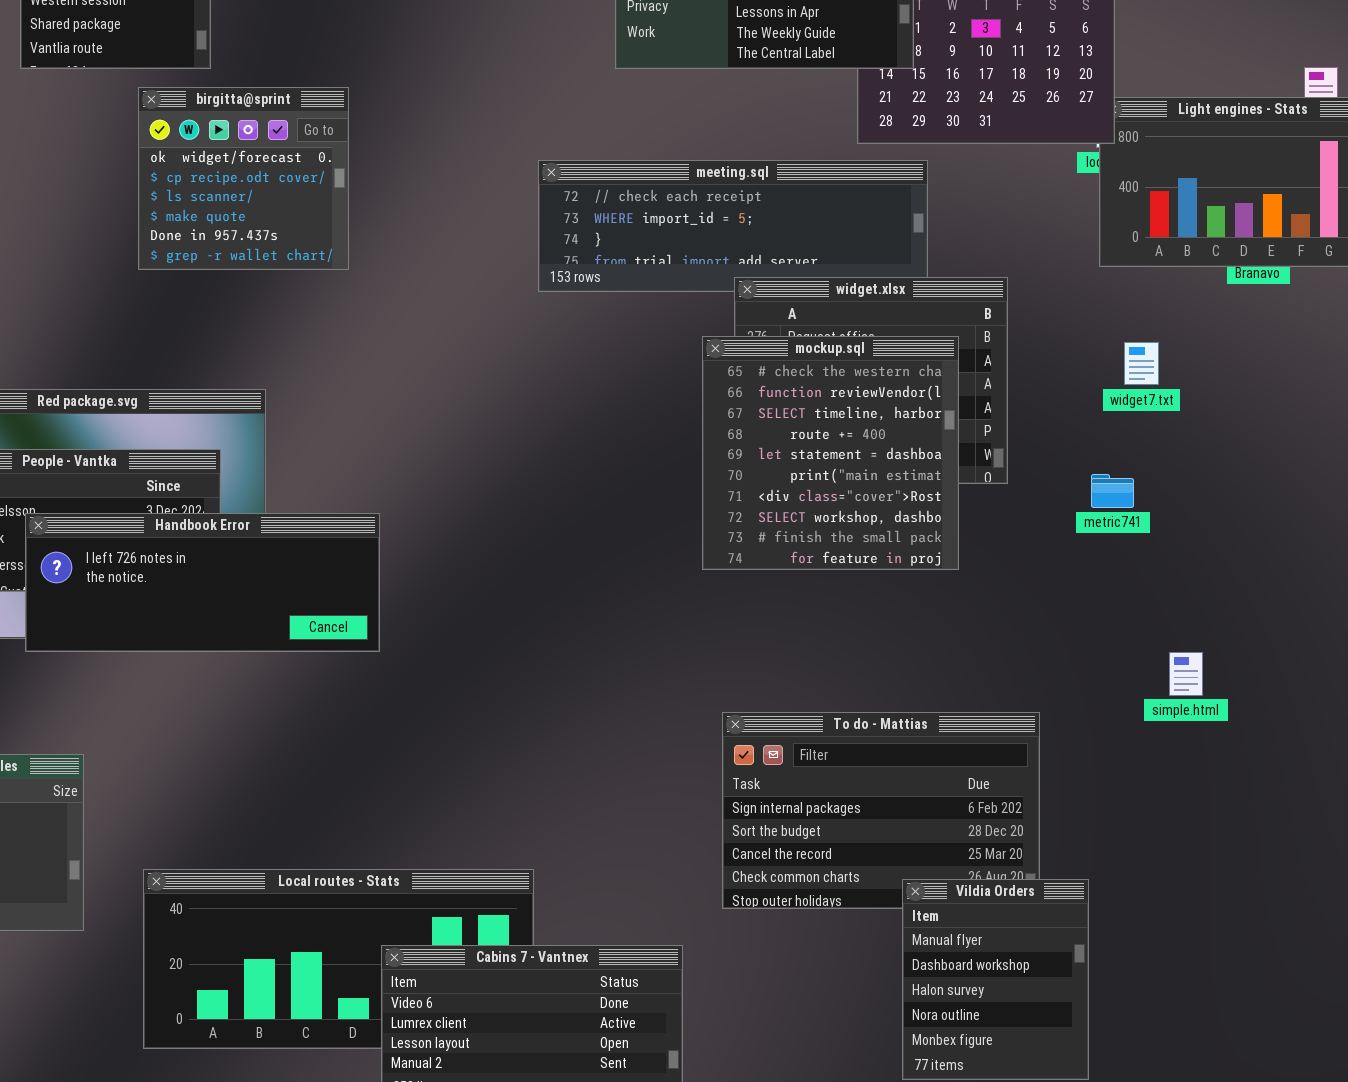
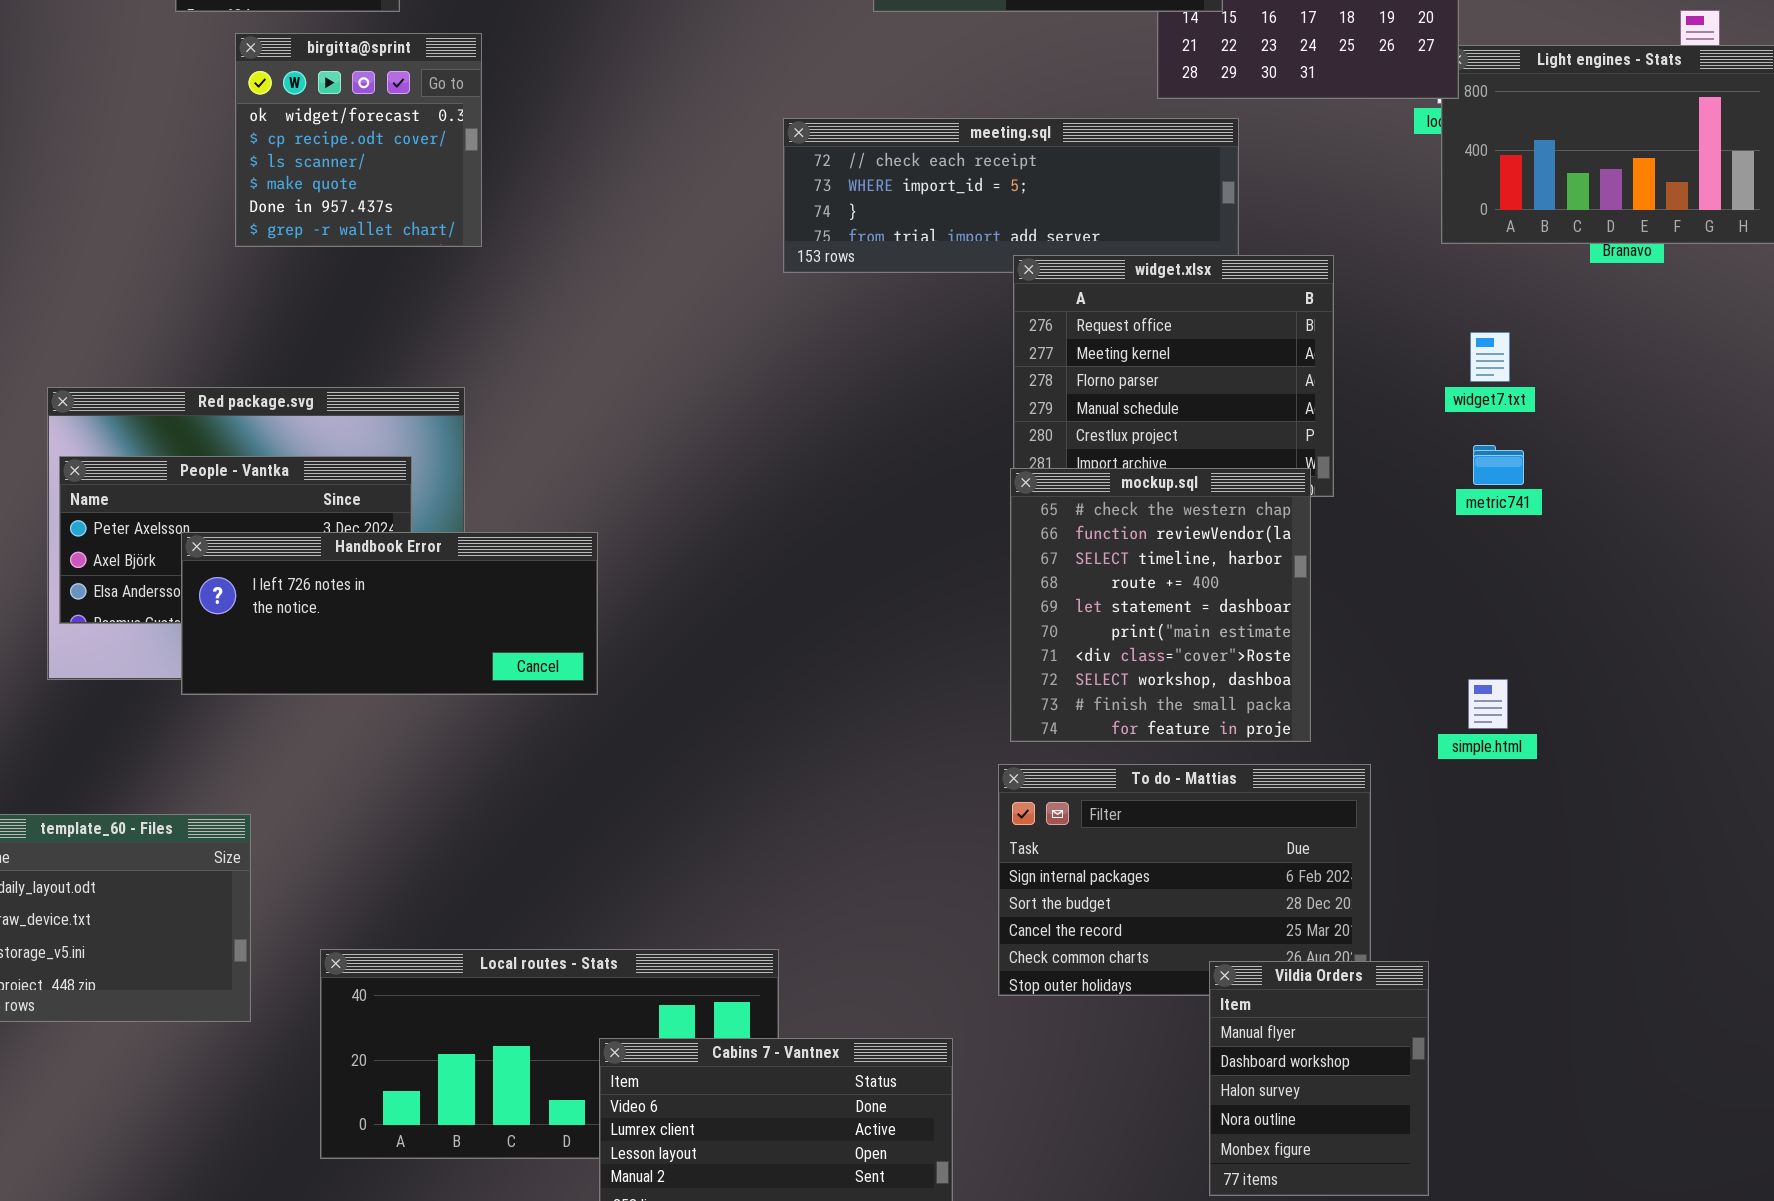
birgitta@sprint: [138,87,349,270] -> [235,33,482,247], moved
mockup.sql: [702,336,959,570] -> [1010,468,1311,742], moved
metric741: [1091,474,1134,508] -> [1473,445,1524,485], moved
simple.html: [1169,652,1203,696] -> [1468,679,1508,729], moved

